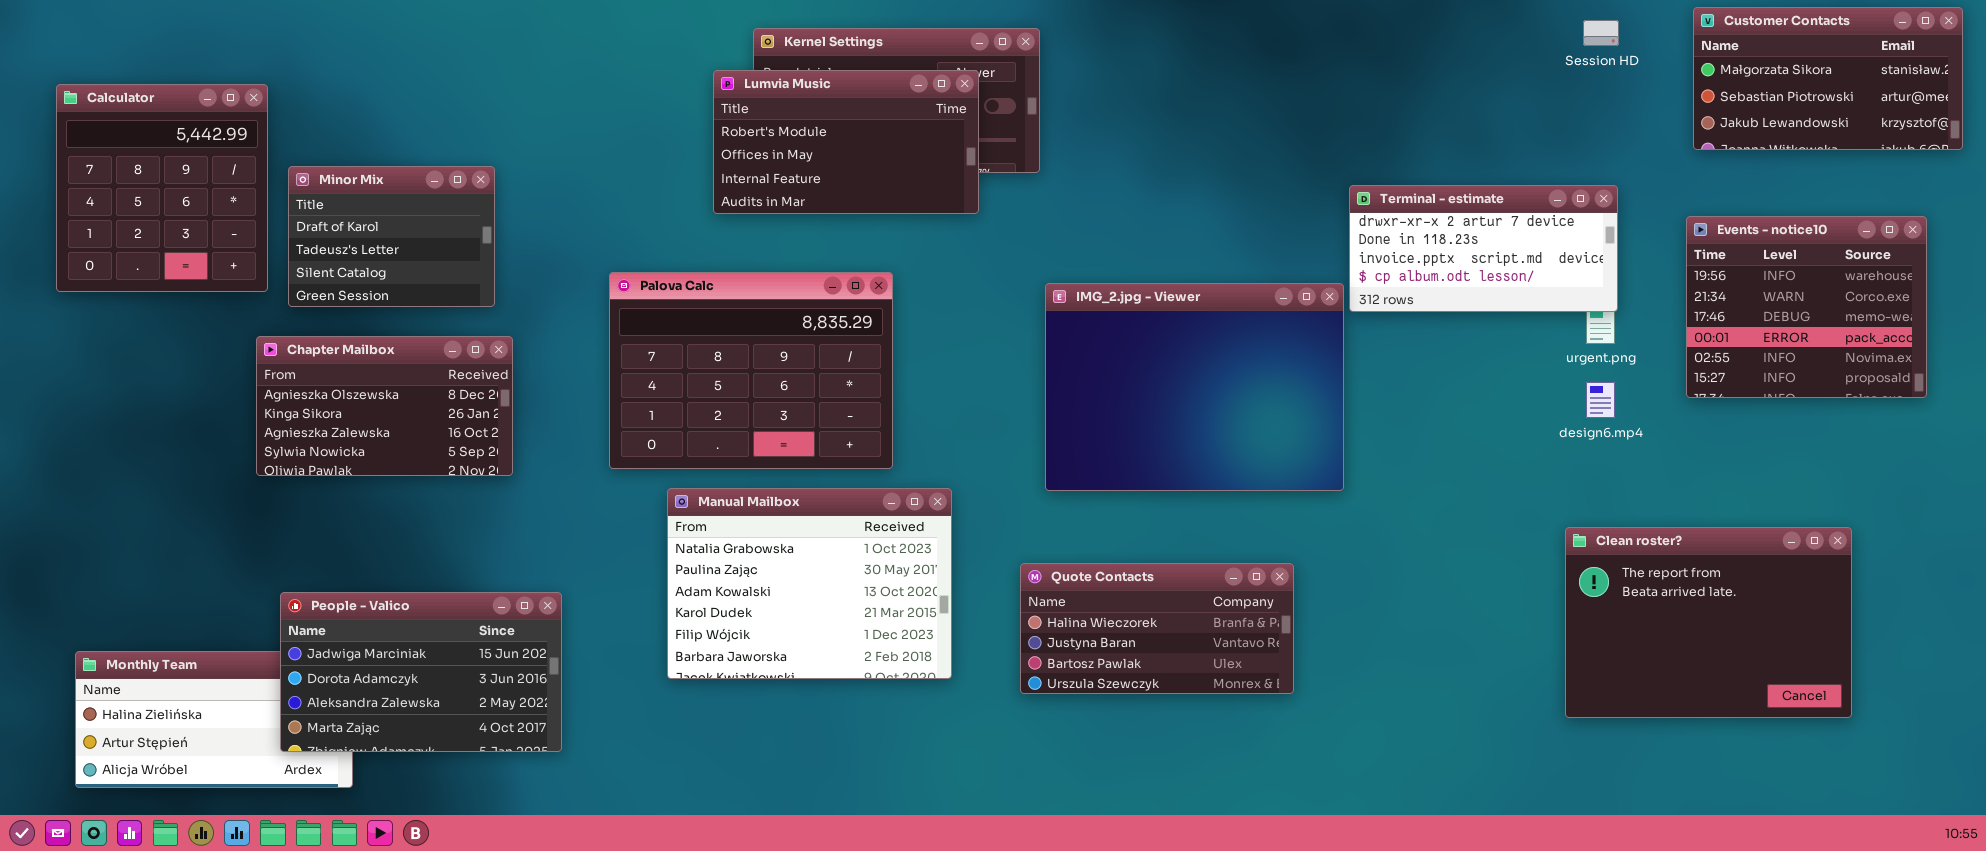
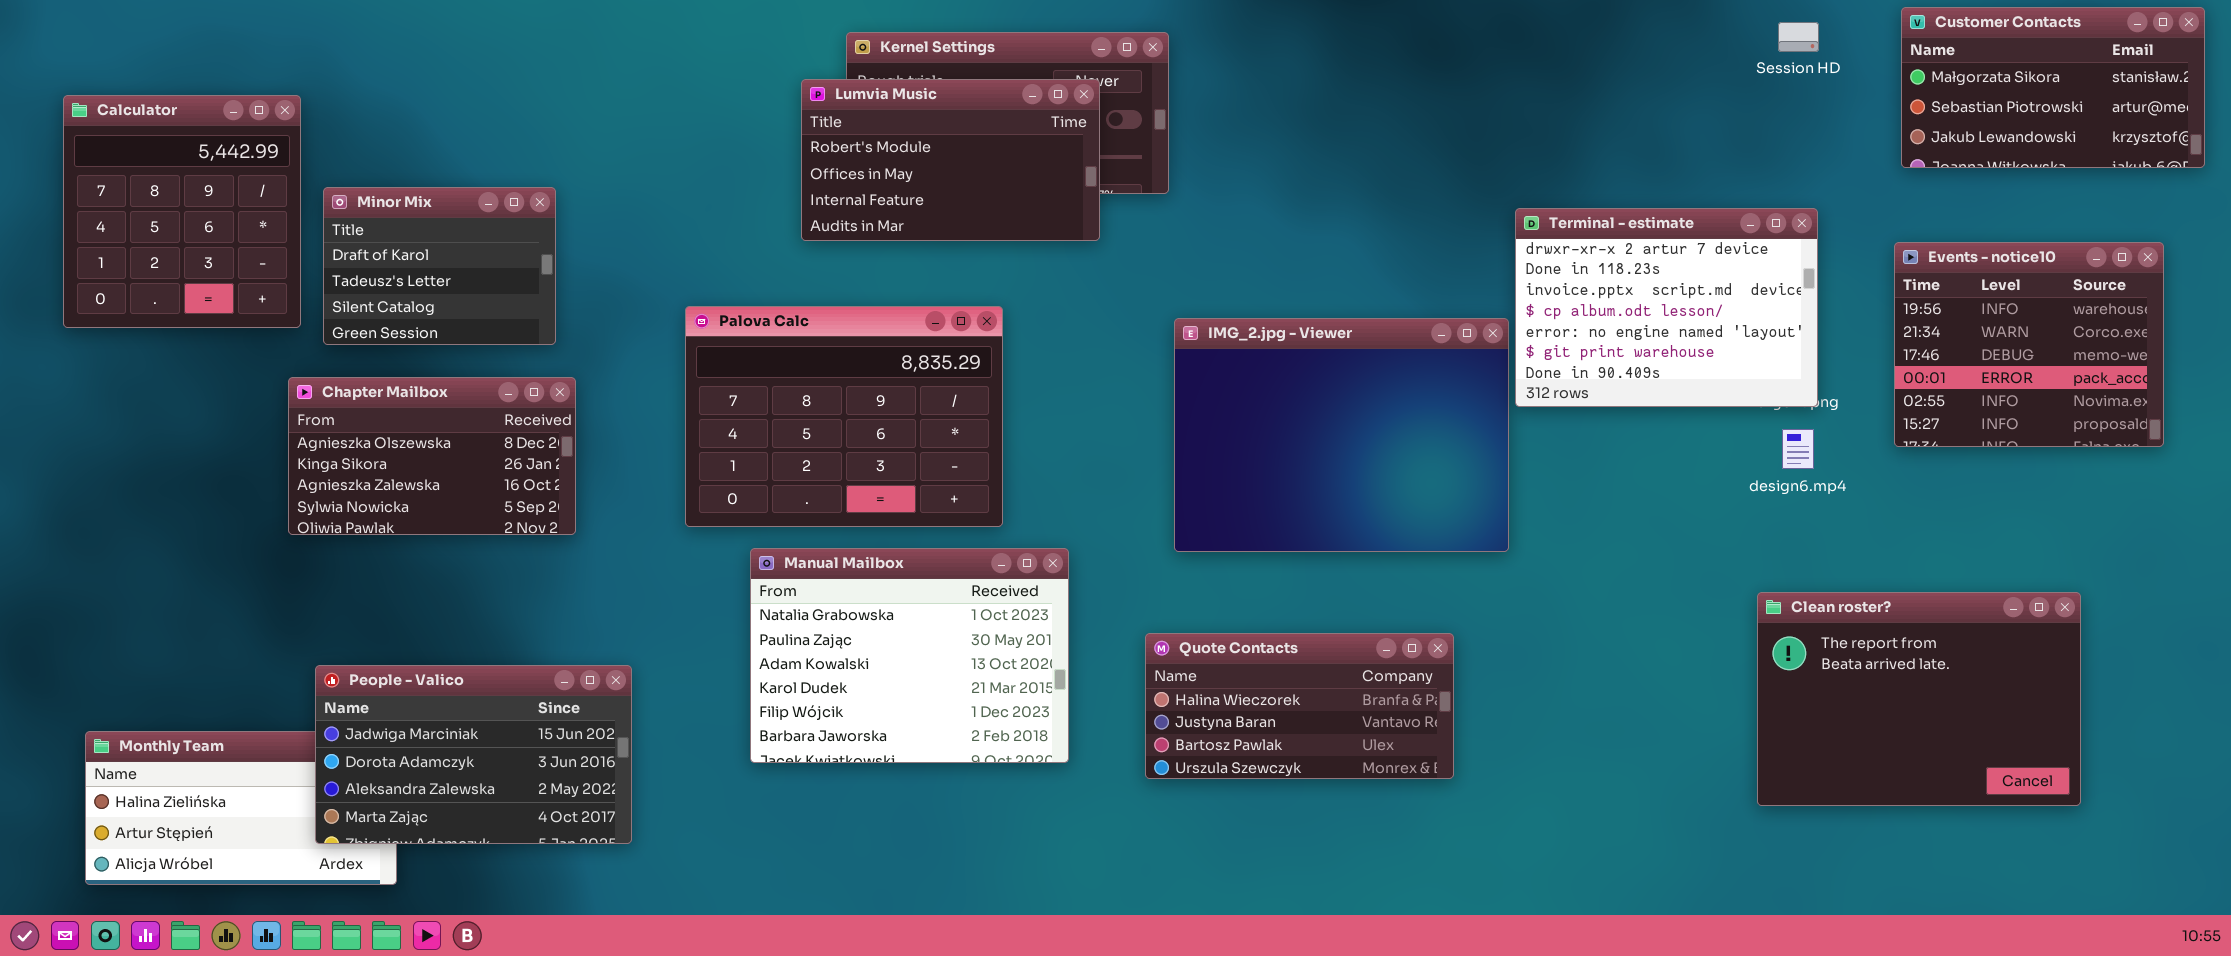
Terminal - estimate: [1349,185,1618,312] -> [1515,208,1818,407], resized

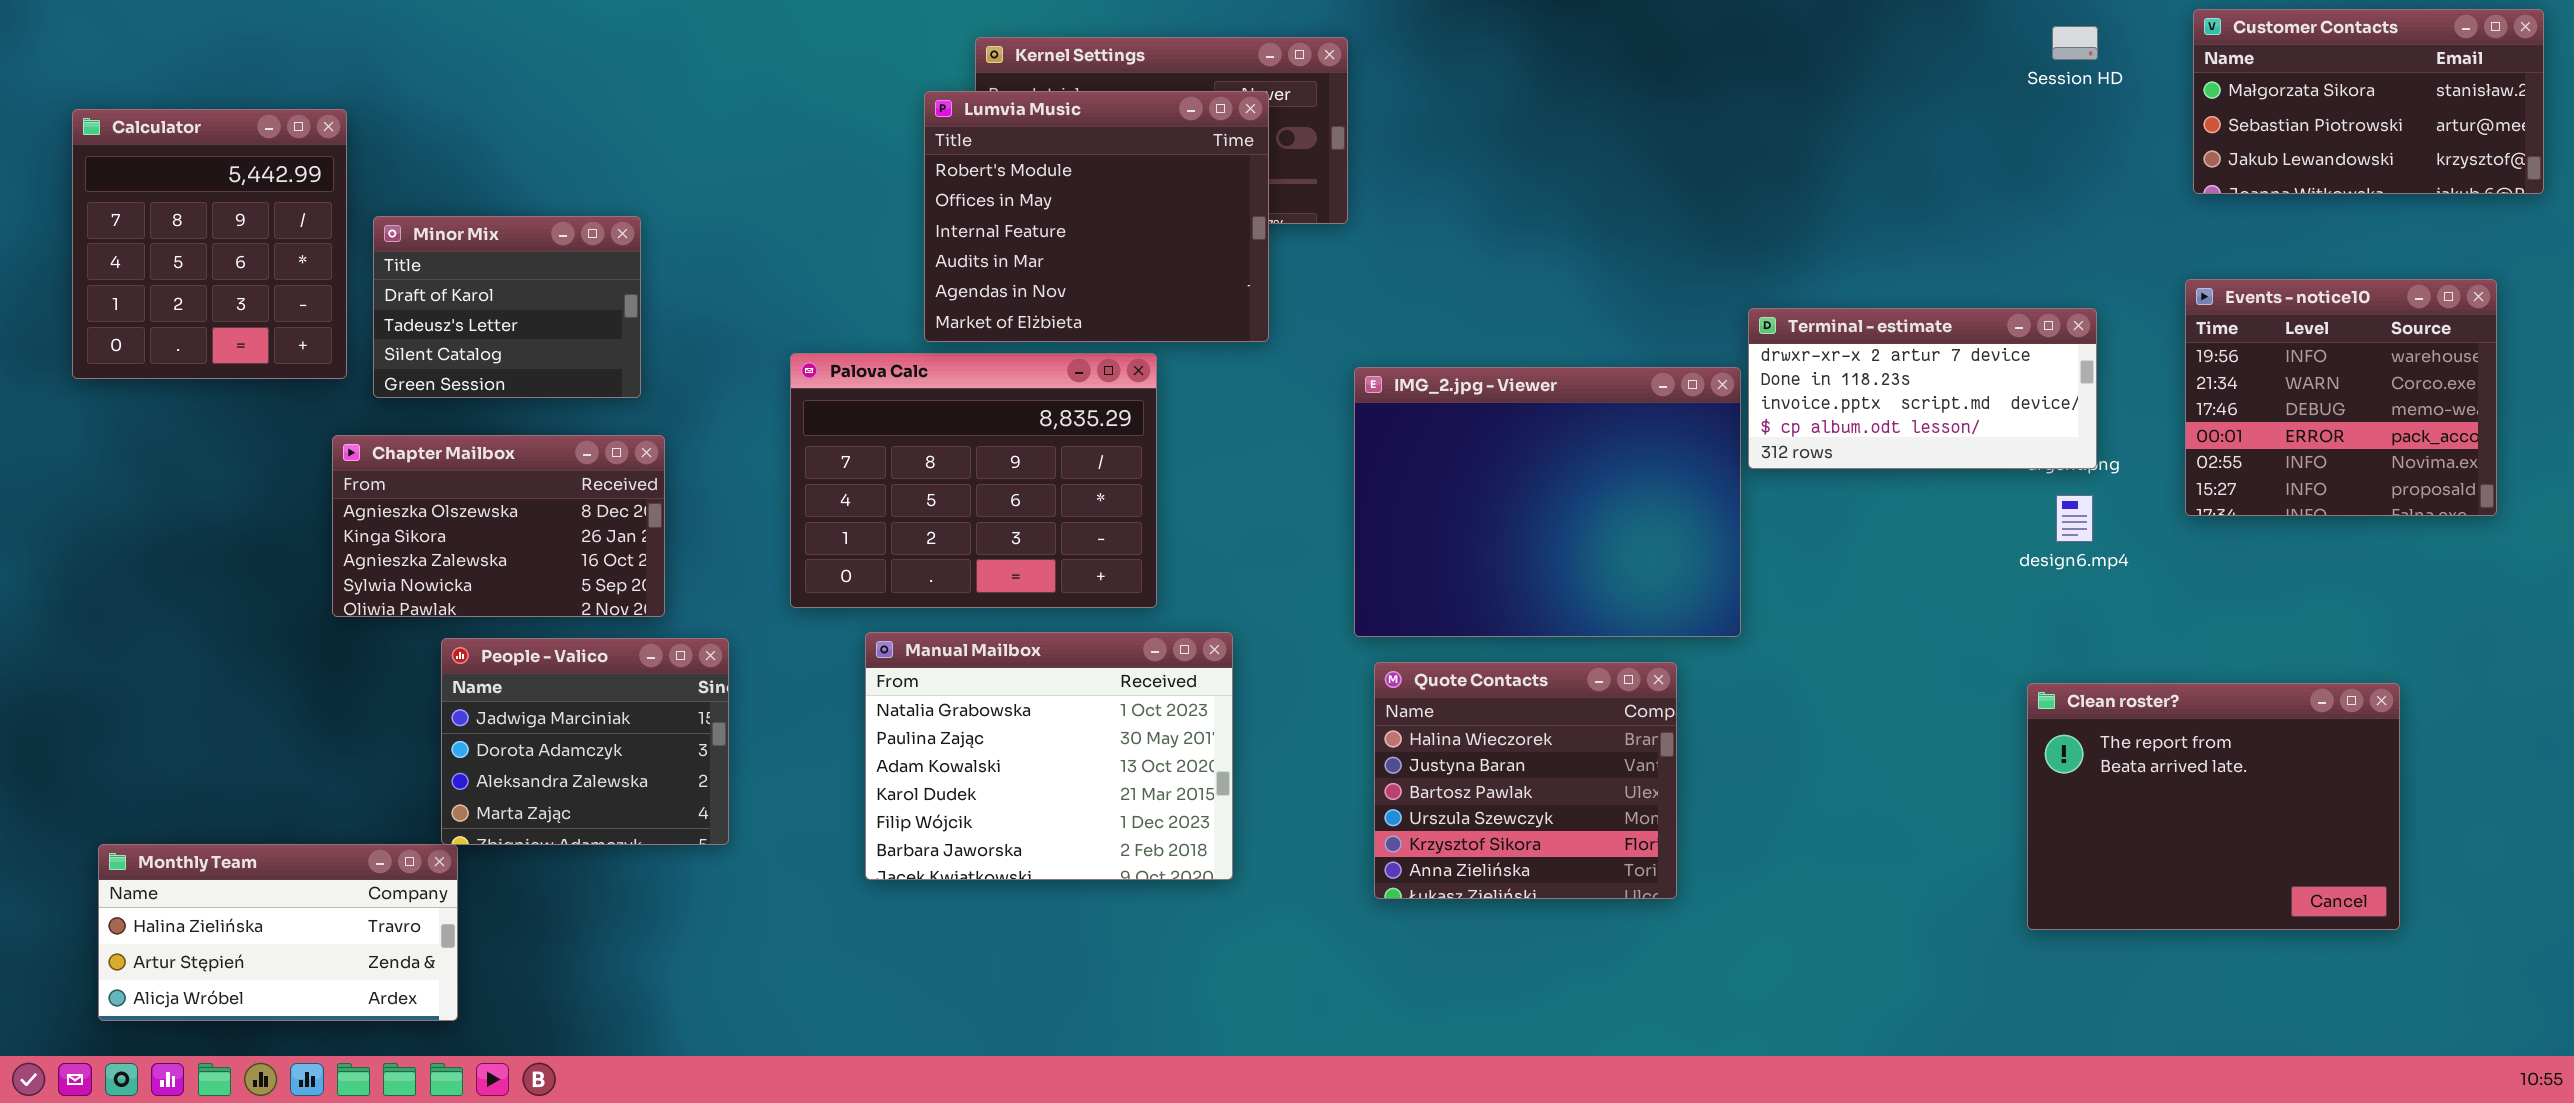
Lumvia Music: [801,79,1100,241] -> [924,91,1269,342], resized
Terminal - estimate: [1515,208,1818,407] -> [1748,308,2097,469], resized
Quote Contacts: [1145,633,1454,779] -> [1374,662,1677,899], resized
People - Valico: [315,665,632,844] -> [441,638,729,845], moved, resized

